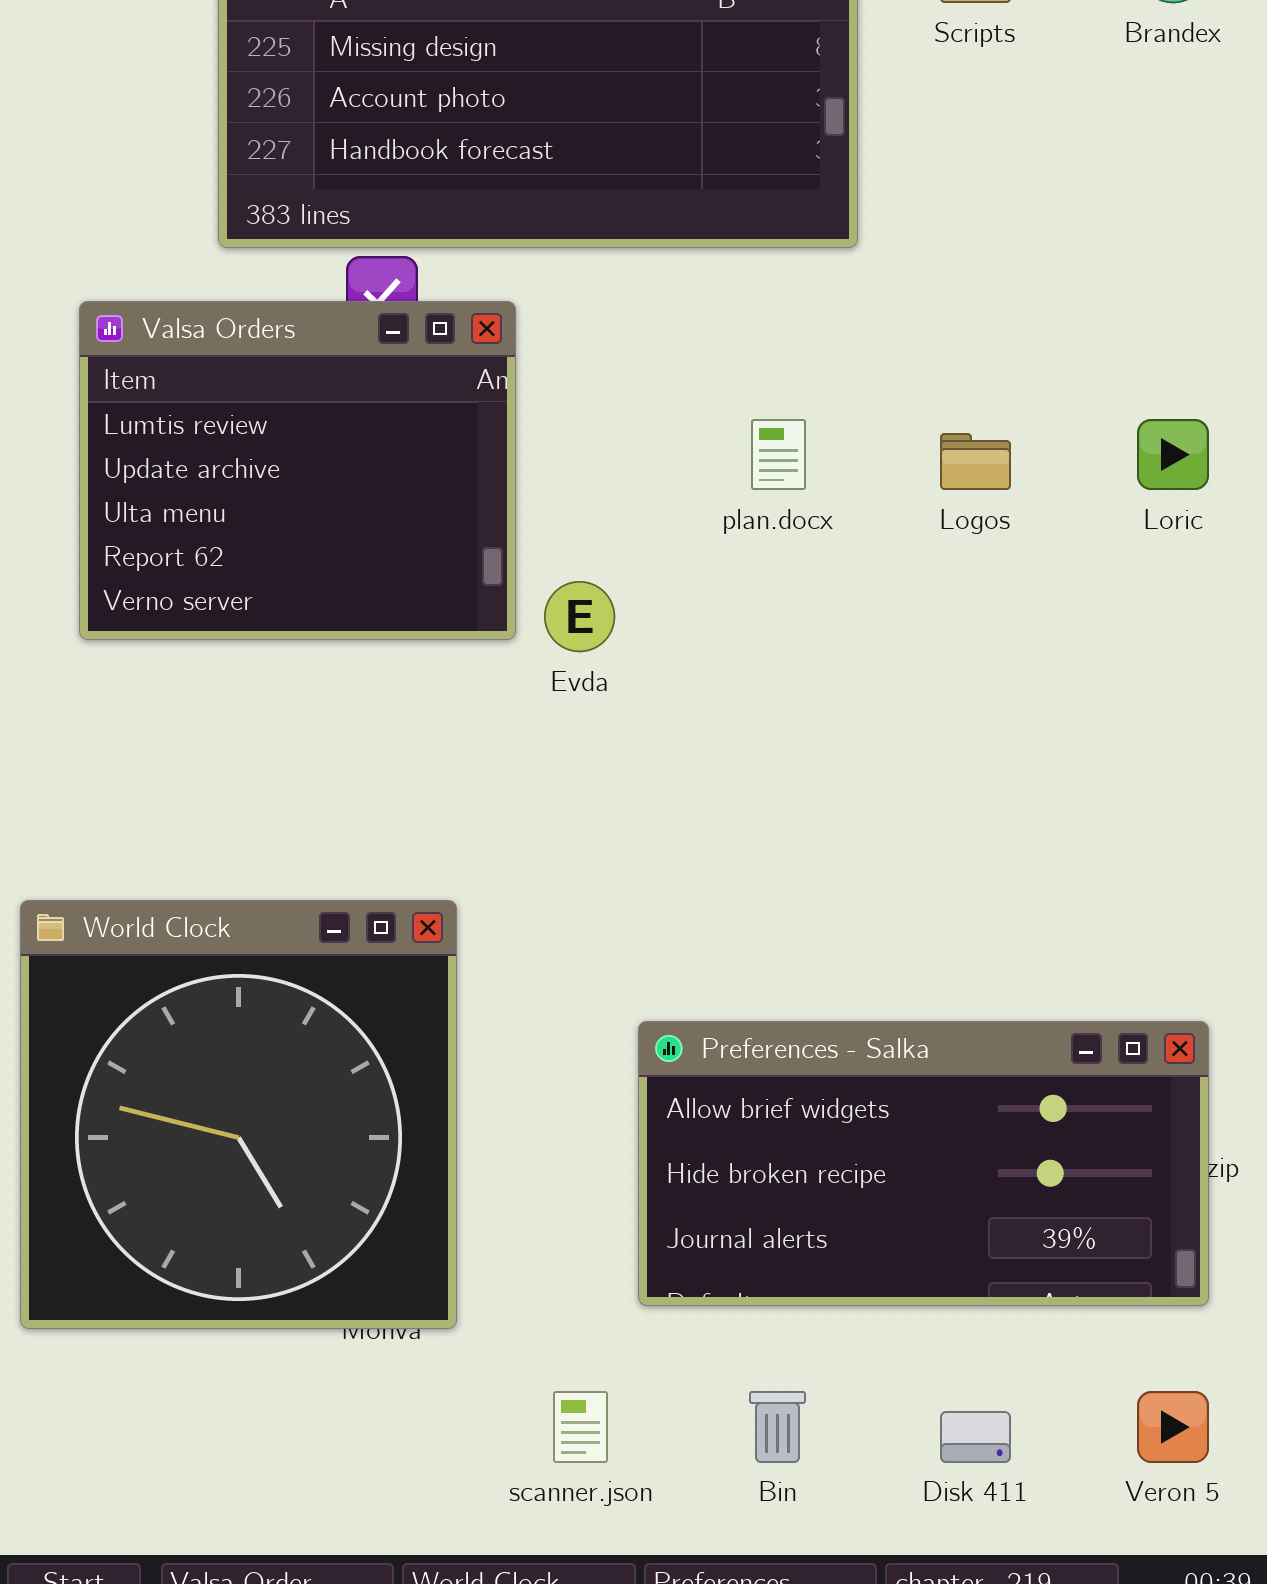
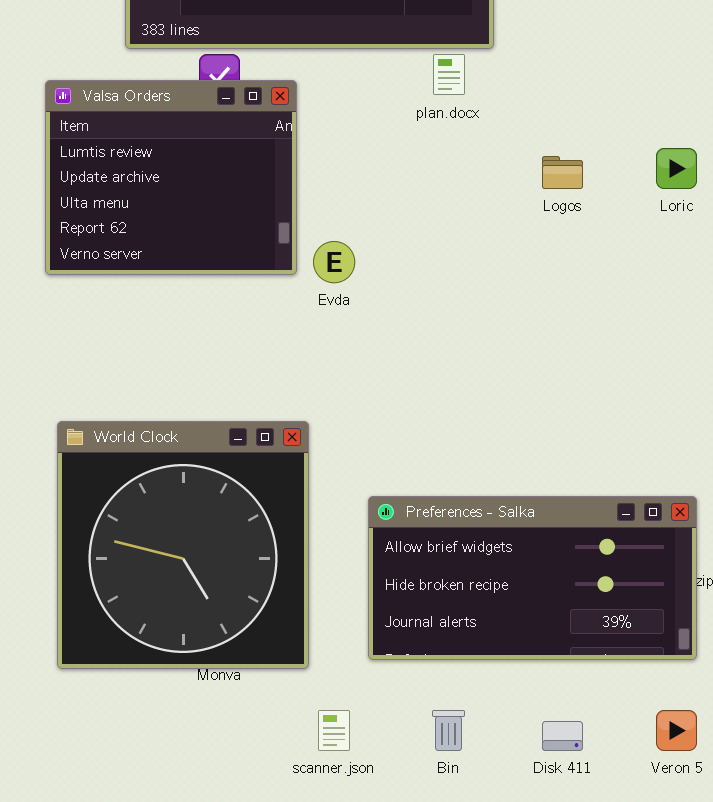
plan.docx: [751,419,806,490] -> [433,54,465,95], moved
World Clock: [20,900,457,1329] -> [57,421,309,669], moved

